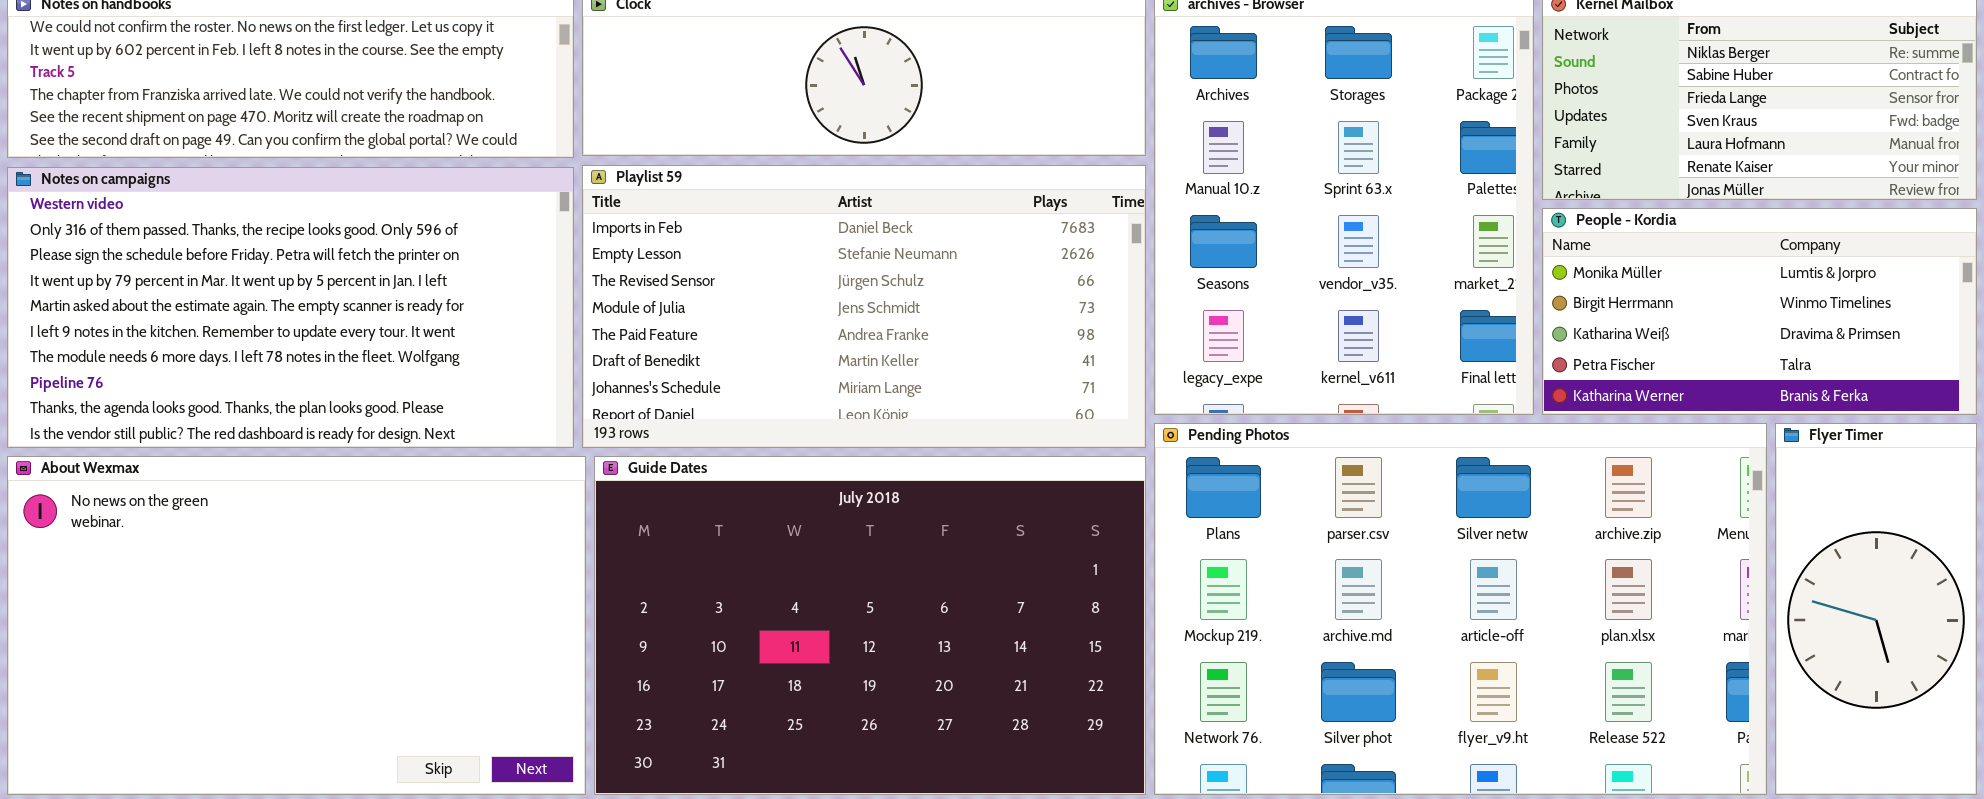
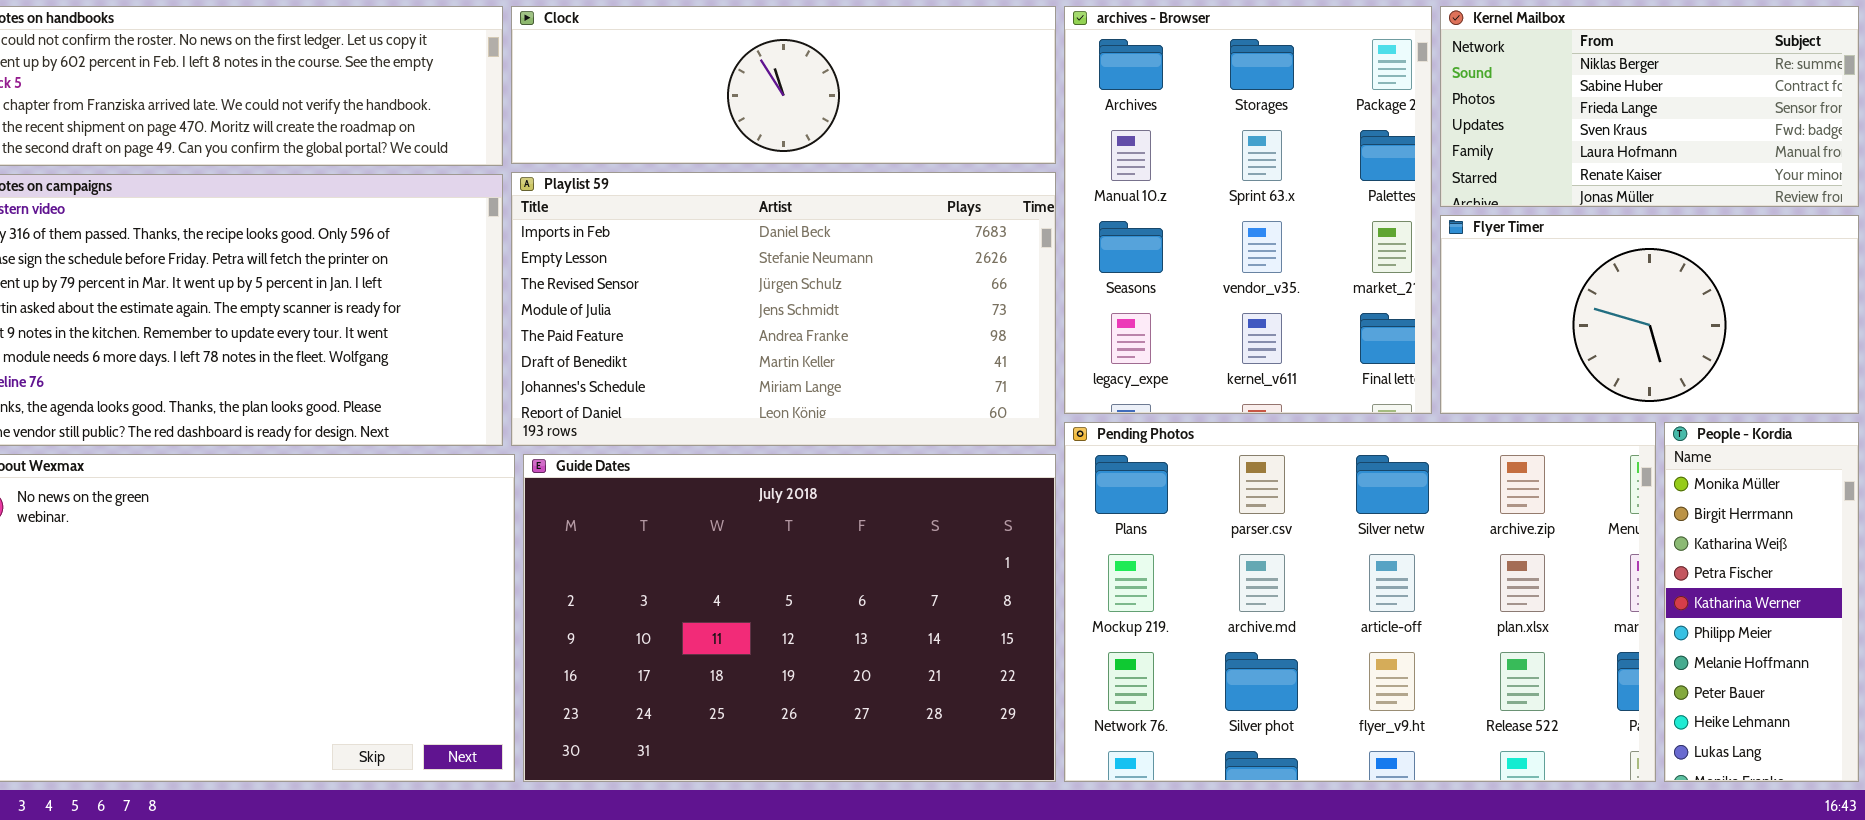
People - Kordia: [1542,208,1977,415] -> [1664,422,1859,782], moved, resized
Flyer Timer: [1775,423,1977,795] -> [1440,215,1859,414], moved, resized

